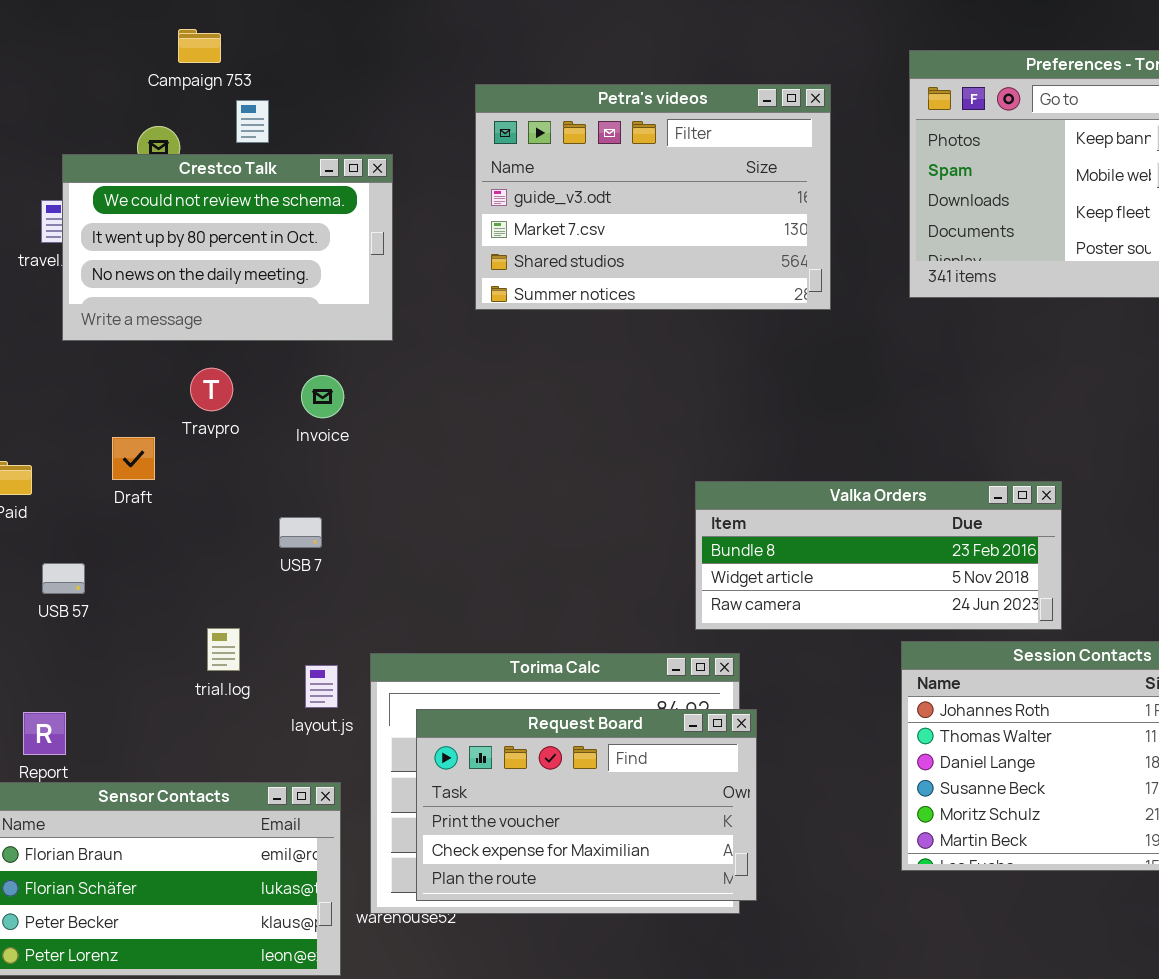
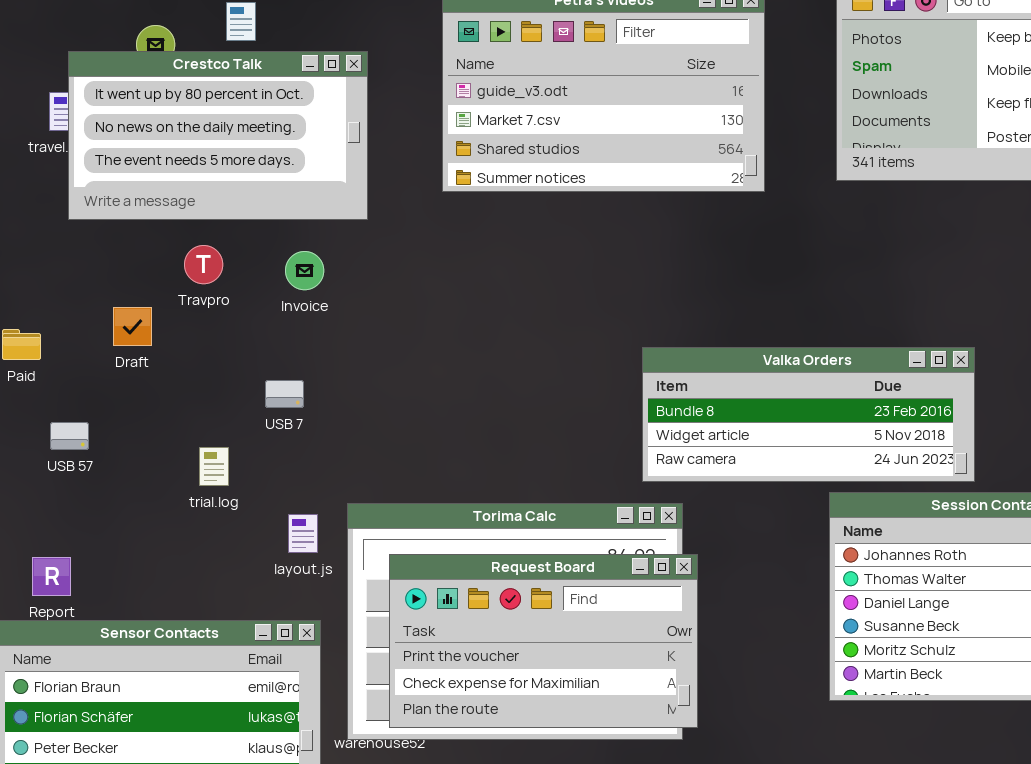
Crestco Talk: [62,154,393,341] -> [68,51,368,220], scrolled down 1 row
trial.log: [207,628,240,671] -> [199,447,229,486], moved

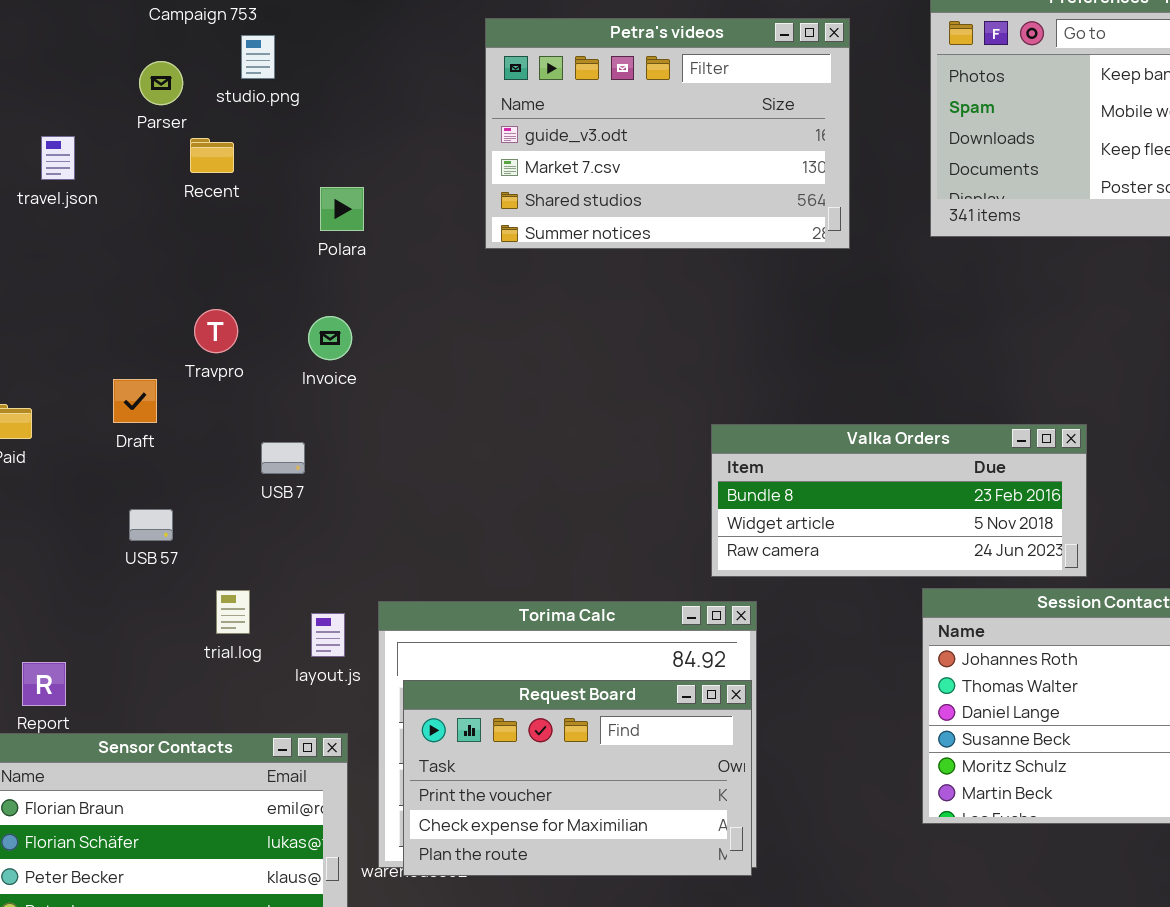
Crestco Talk: [68,51,368,220] -> none, closed
USB 7: [265,380,304,408] -> [261,442,305,474], moved
USB 57: [50,422,89,450] -> [129,509,173,541], moved
trial.log: [199,447,229,486] -> [216,590,250,634], moved
Request Board: [389,554,698,728] -> [403,680,752,876], moved

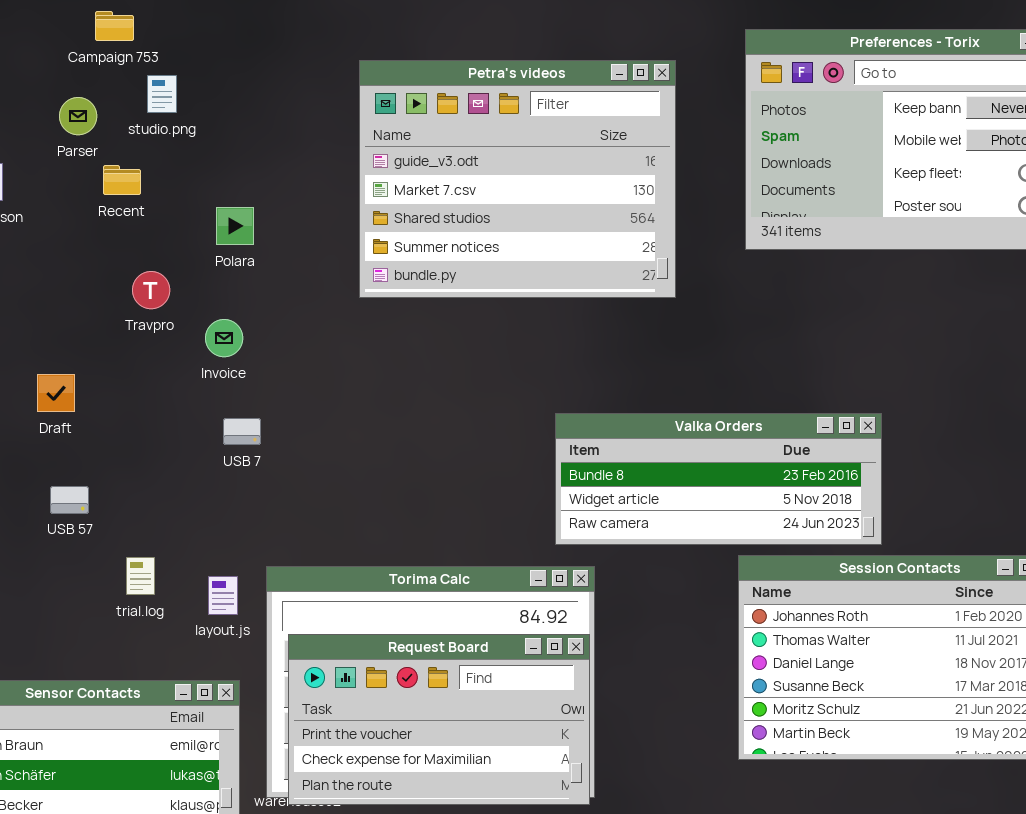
Petra's videos: [485,18,850,249] -> [359,60,676,298], resized
Travpro: [194,309,238,353] -> [132,271,170,309], moved
USB 7: [261,442,305,474] -> [223,418,261,445], moved

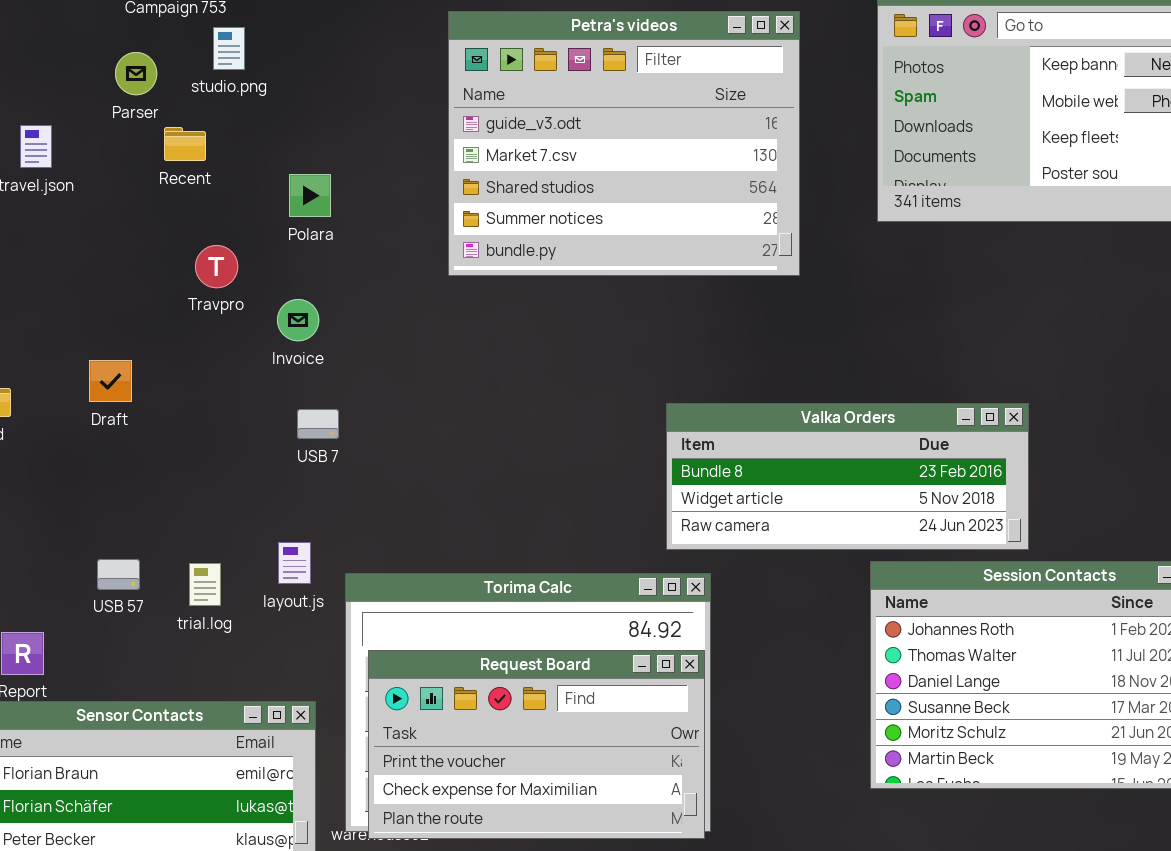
USB 57: [50,486,89,514] -> [97,559,140,590], moved
layout.js: [208,576,238,615] -> [278,542,311,584], moved

